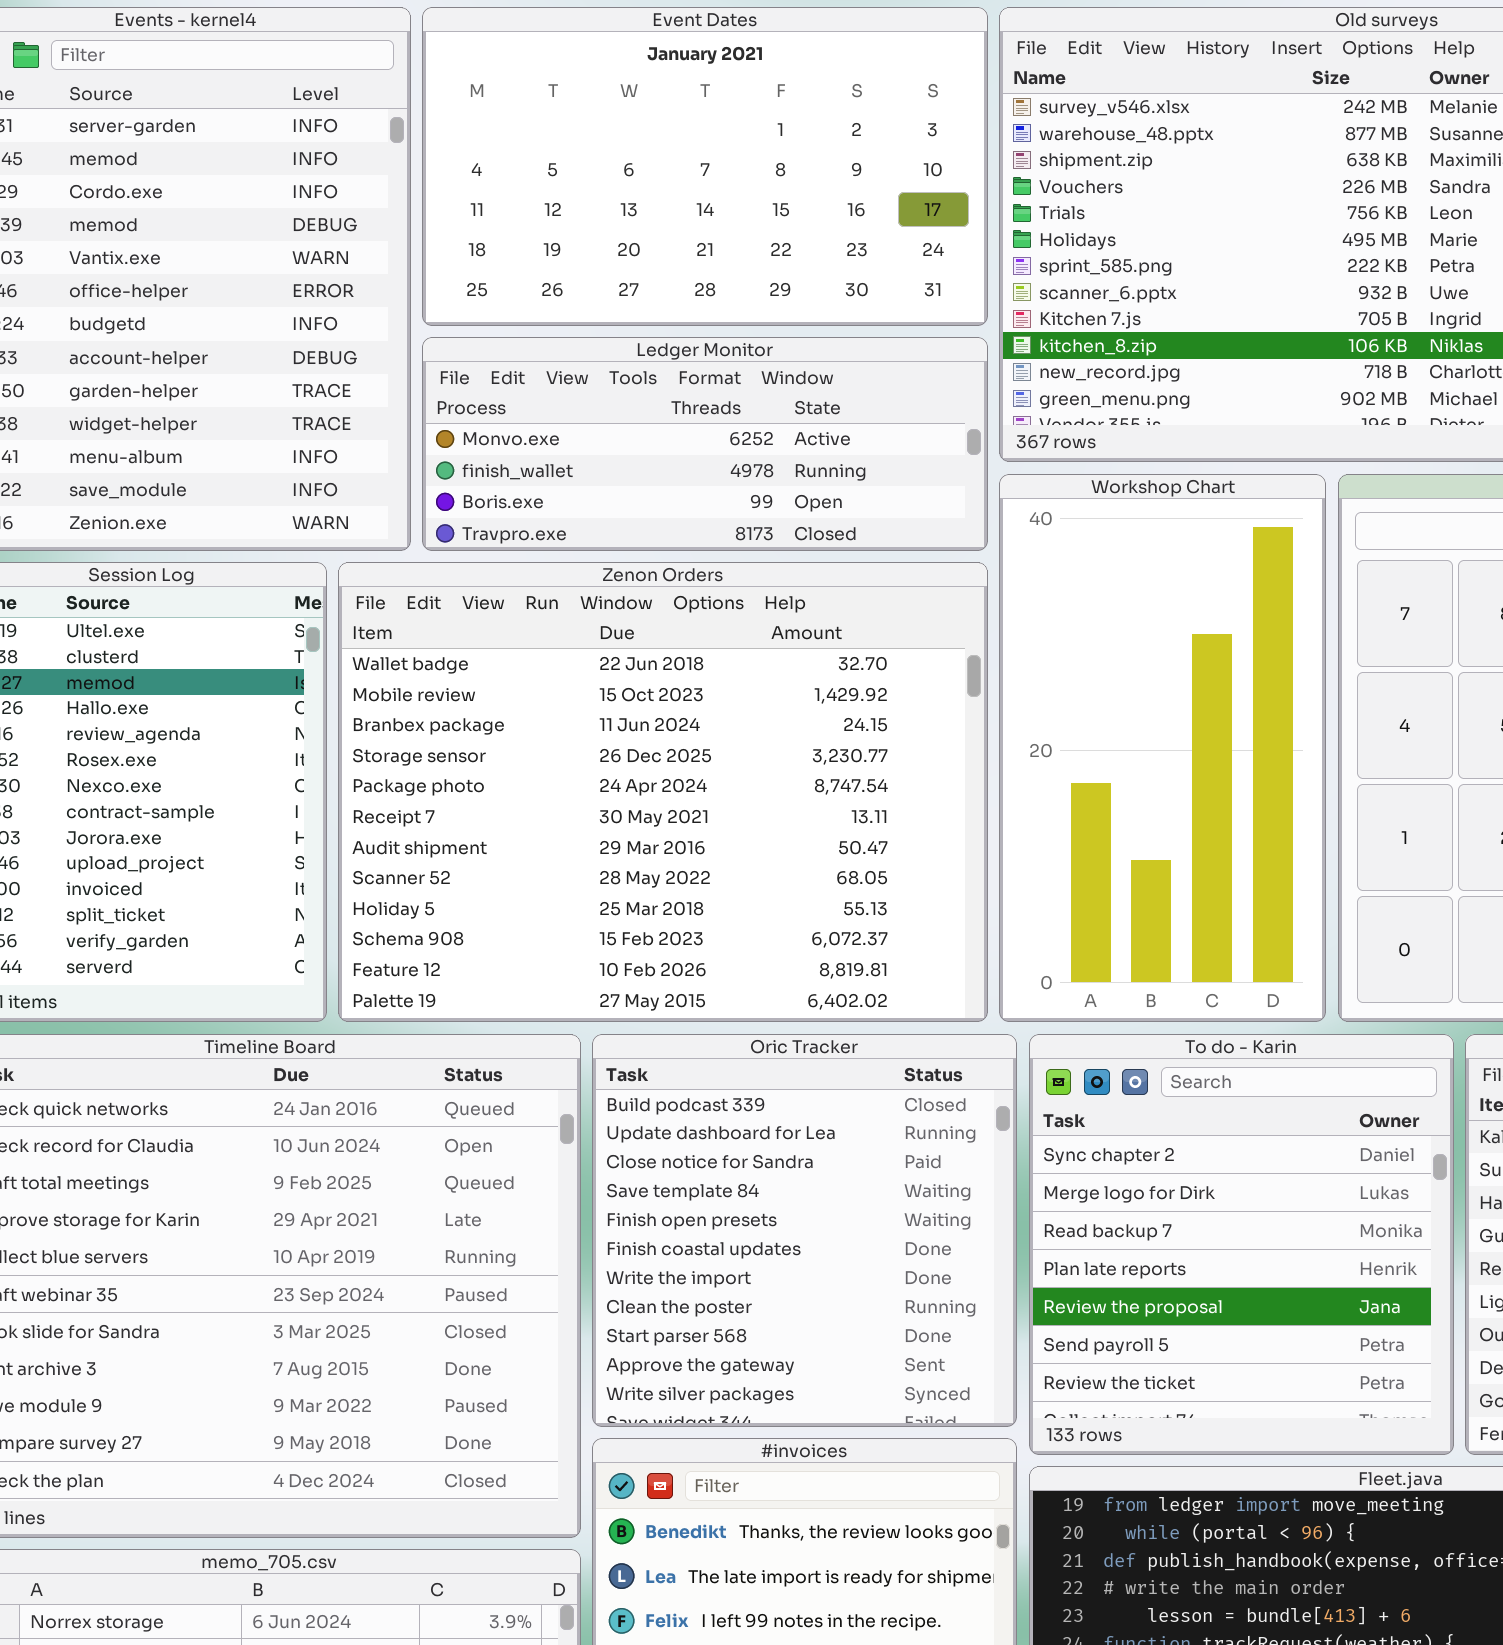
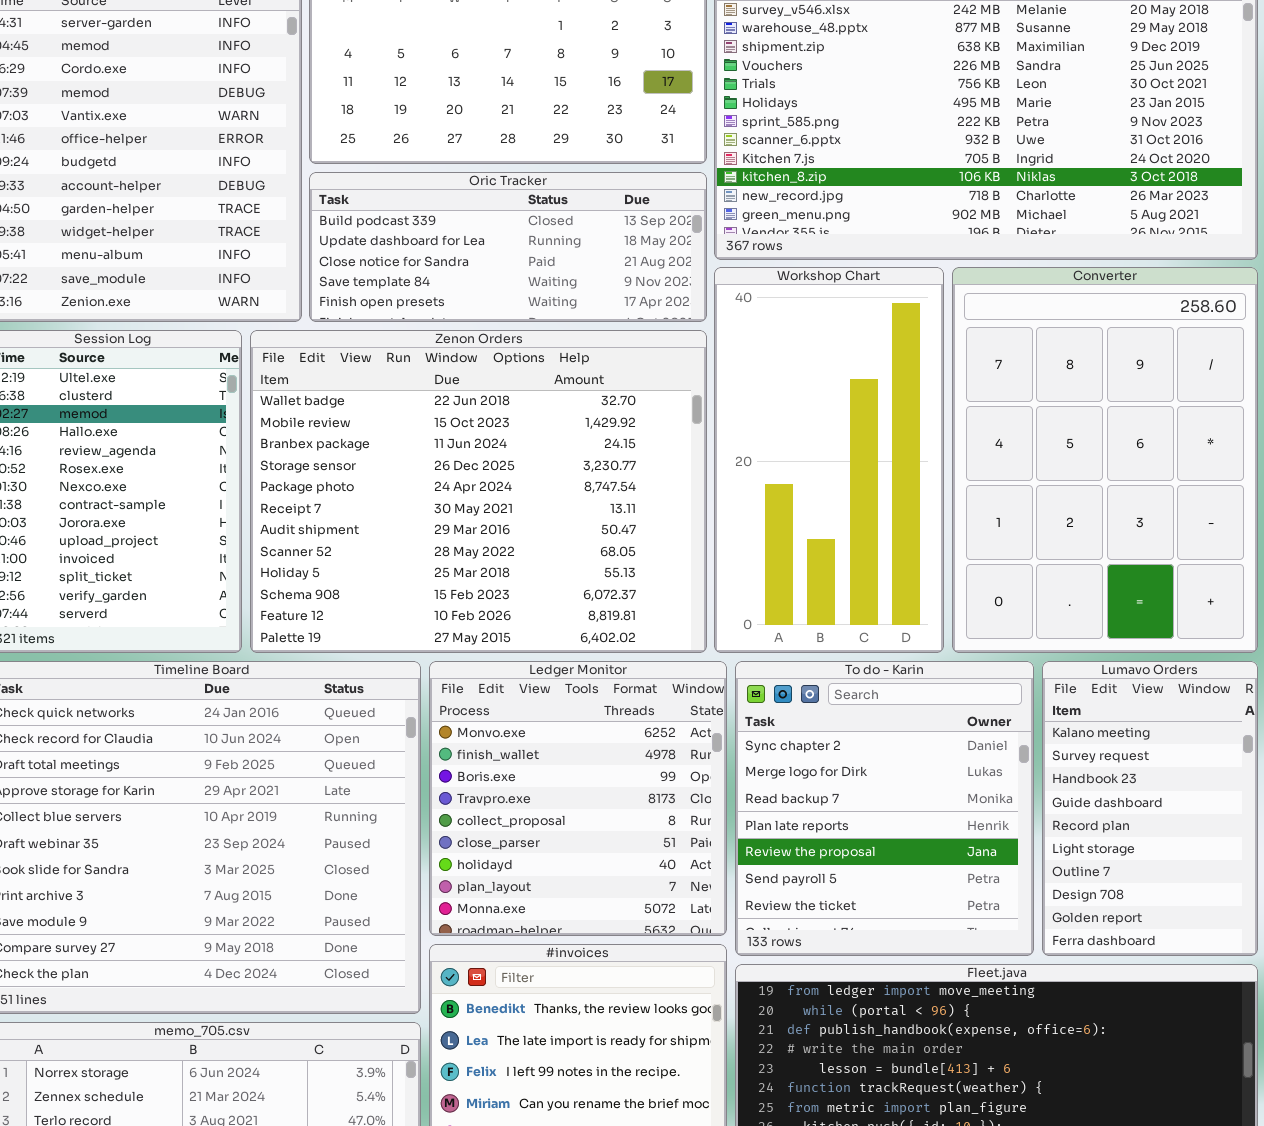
Ledger Monitor: [422,337,988,551] -> [429,661,727,936], moved, resized
Oric Tracker: [592,1034,1017,1427] -> [309,172,707,322], moved, resized

